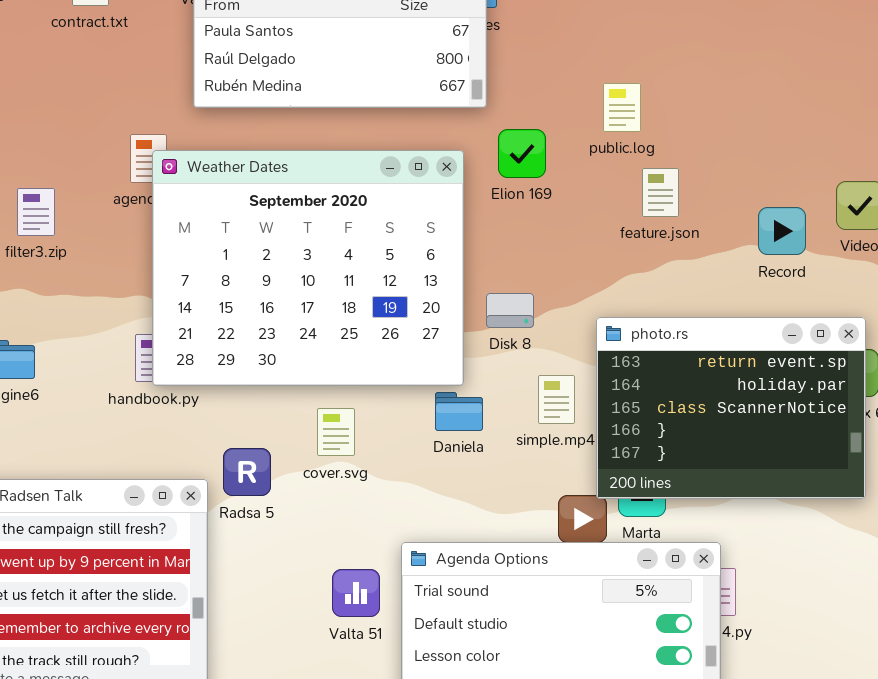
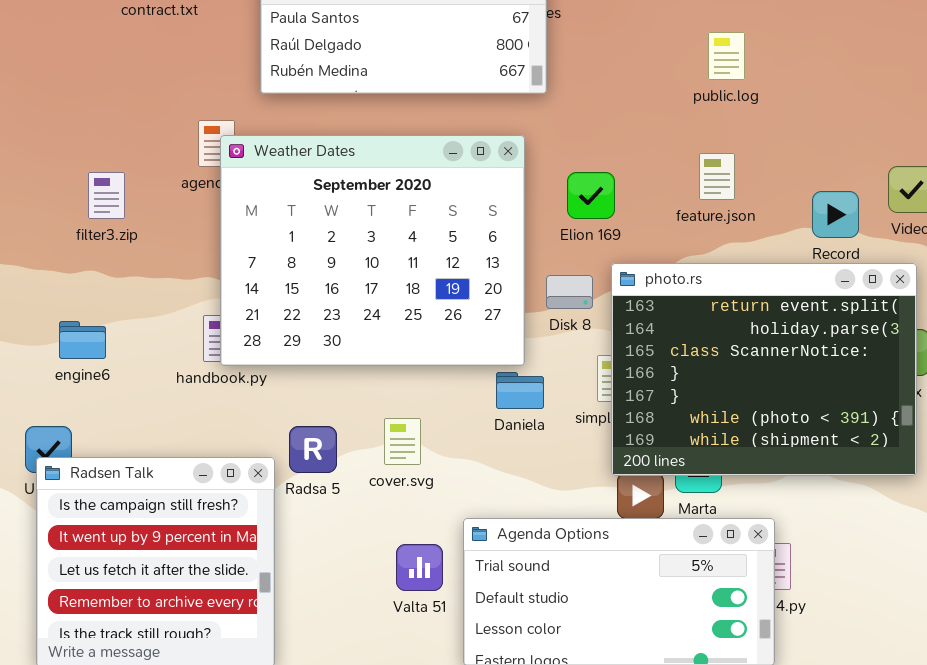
public.log: [603,83,641,132] -> [708,32,745,80], moved
Elion 169: [498,129,546,178] -> [567,172,615,219], moved
photo.rs: [596,317,866,499] -> [611,263,917,476], resized
cover.svg: [317,408,355,456] -> [384,418,421,465], moved

